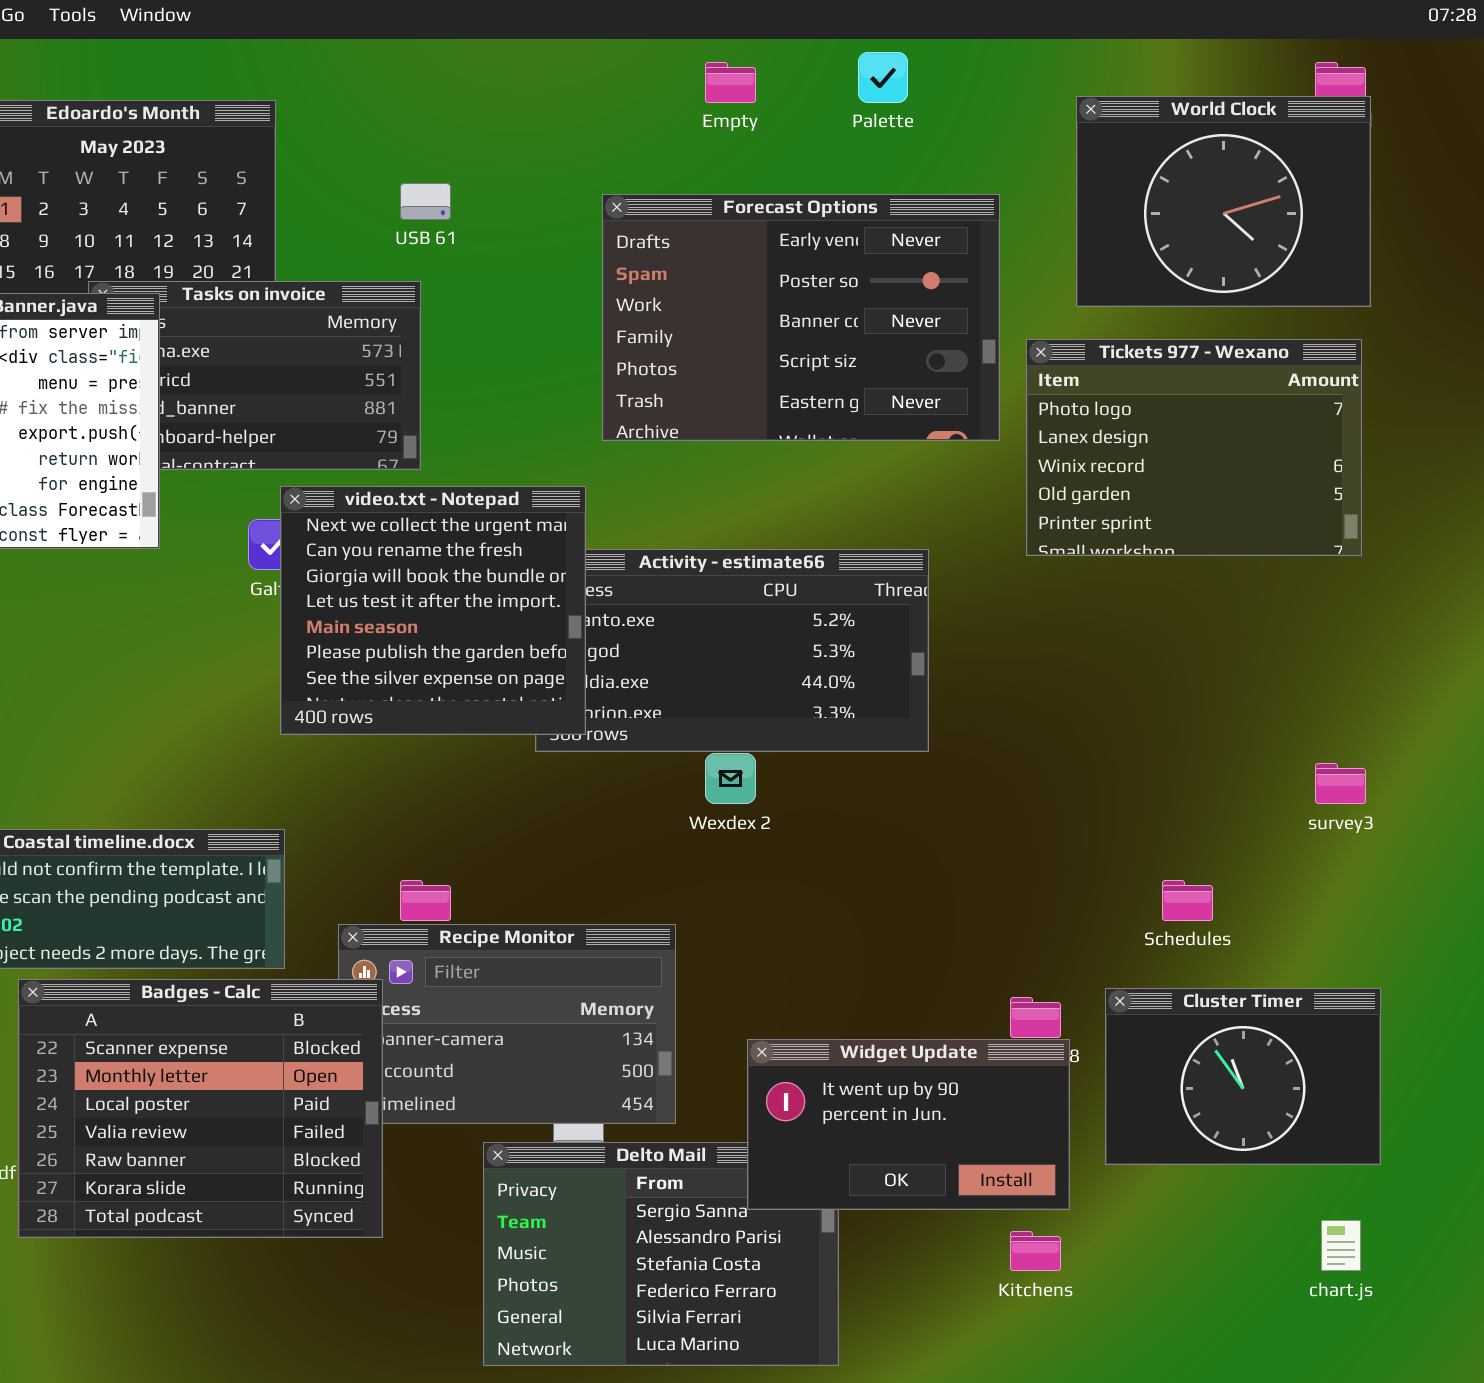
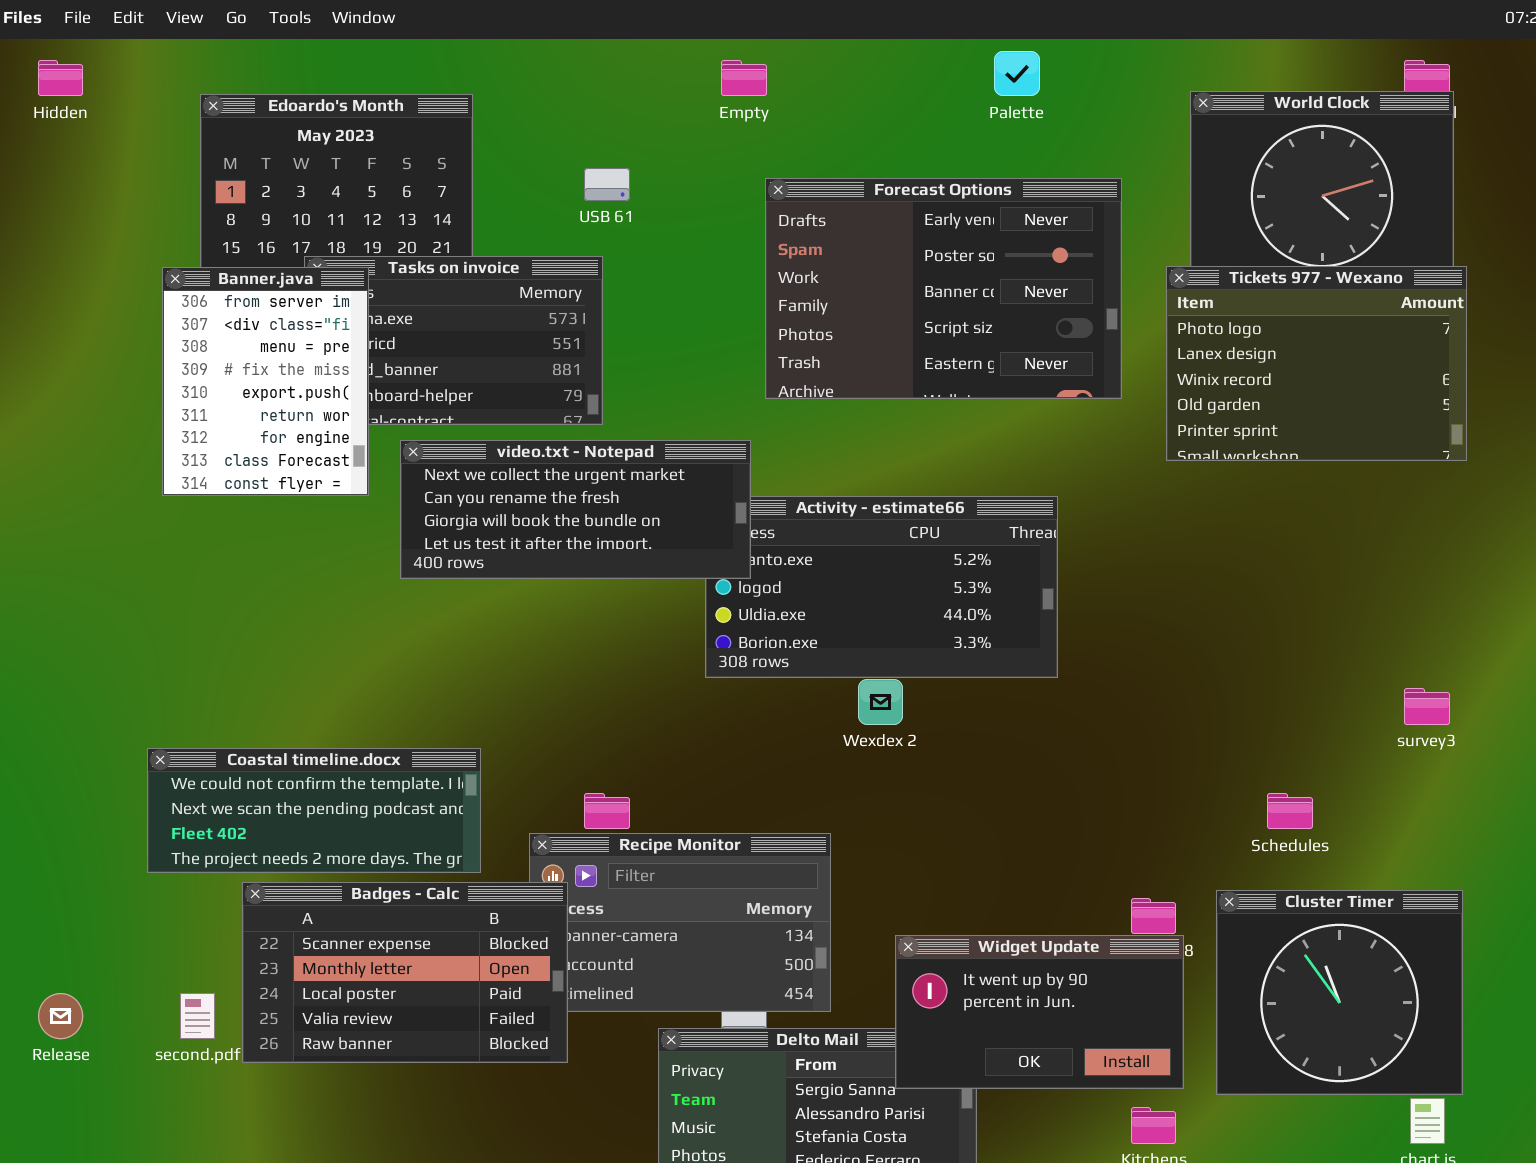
Empty: [705,62,756,103] -> [721,60,767,96], moved
Tickets 977 - Wexano: [1026,339,1362,556] -> [1166,266,1467,461], moved
video.txt - Notepad: [280,486,586,735] -> [400,440,751,579], resized
Badges - Calc: [18,979,383,1238] -> [242,882,568,1063], resized
Cluster Timer: [1105,988,1381,1165] -> [1216,890,1463,1095], resized

